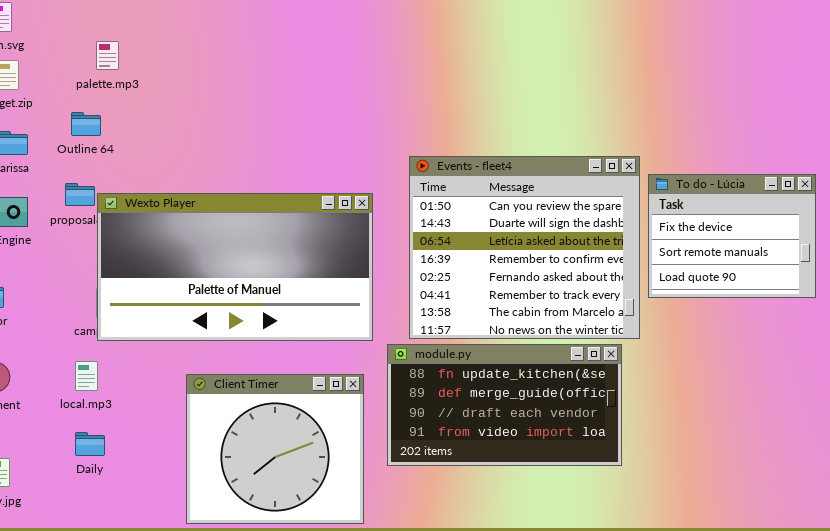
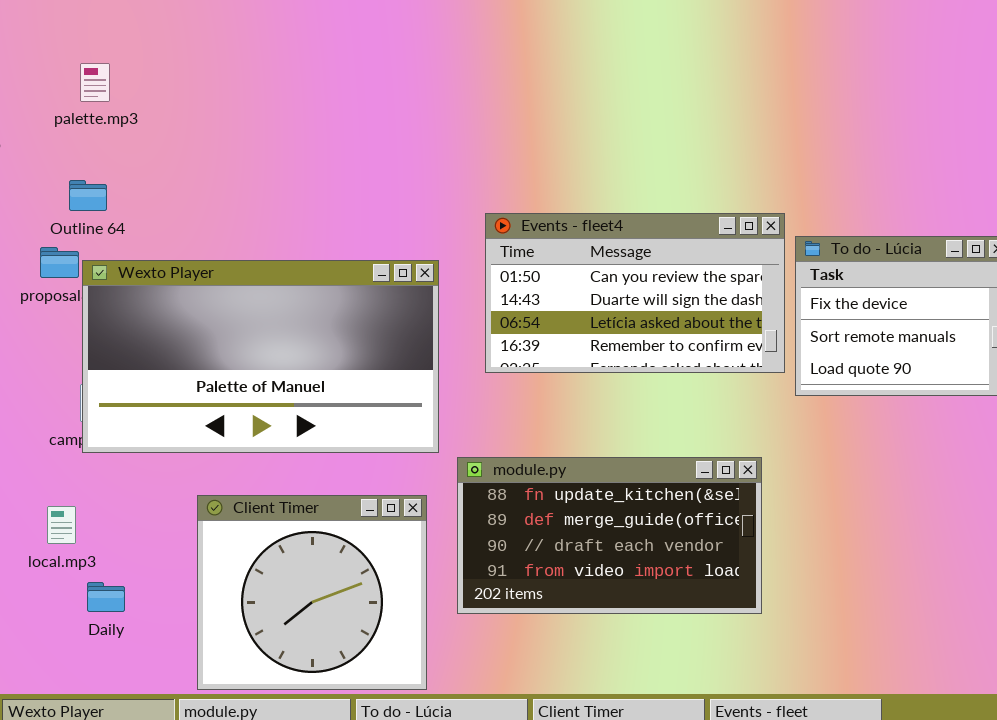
Outline 64: [71,112,101,136] -> [69,180,107,211], moved
Events - fleet4: [409,156,640,339] -> [485,213,785,373], resized
local.mp3: [75,361,98,391] -> [47,506,76,544], moved
Daily: [75,432,105,456] -> [87,582,125,612], moved

